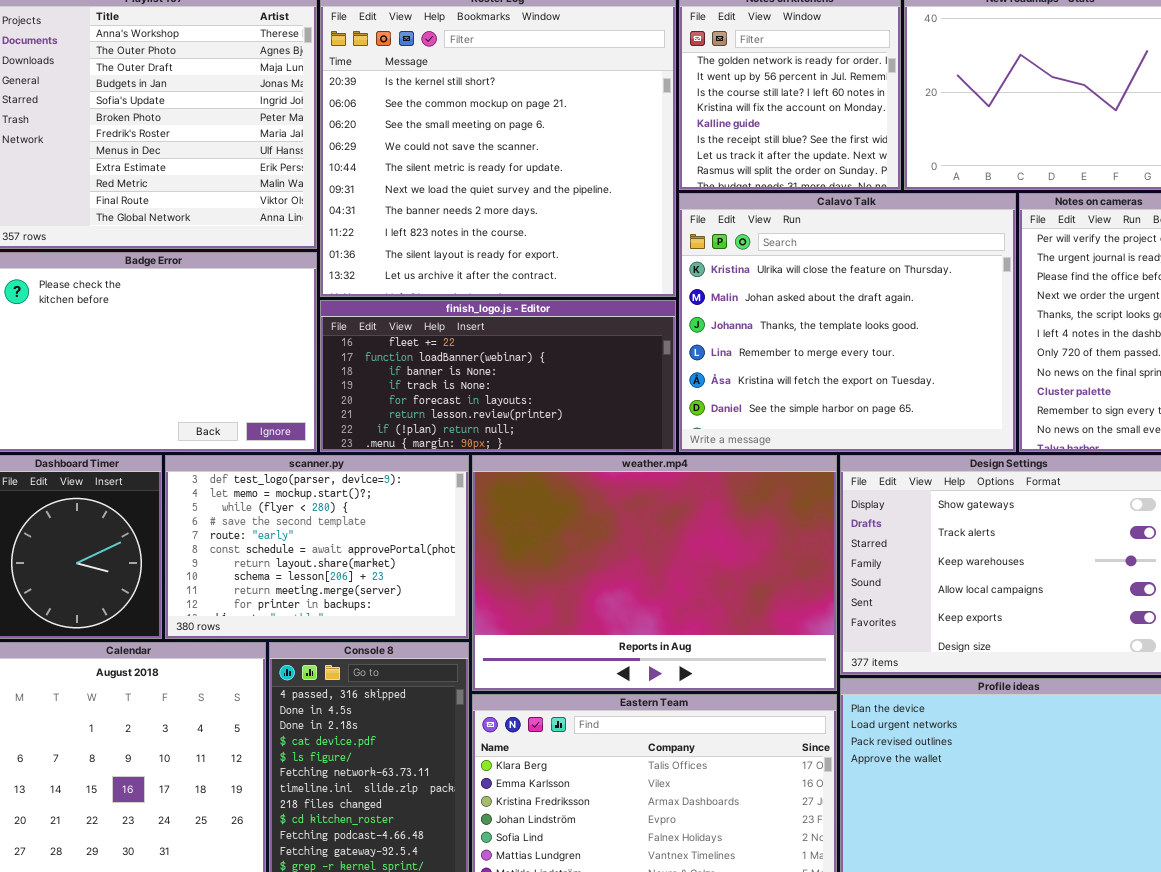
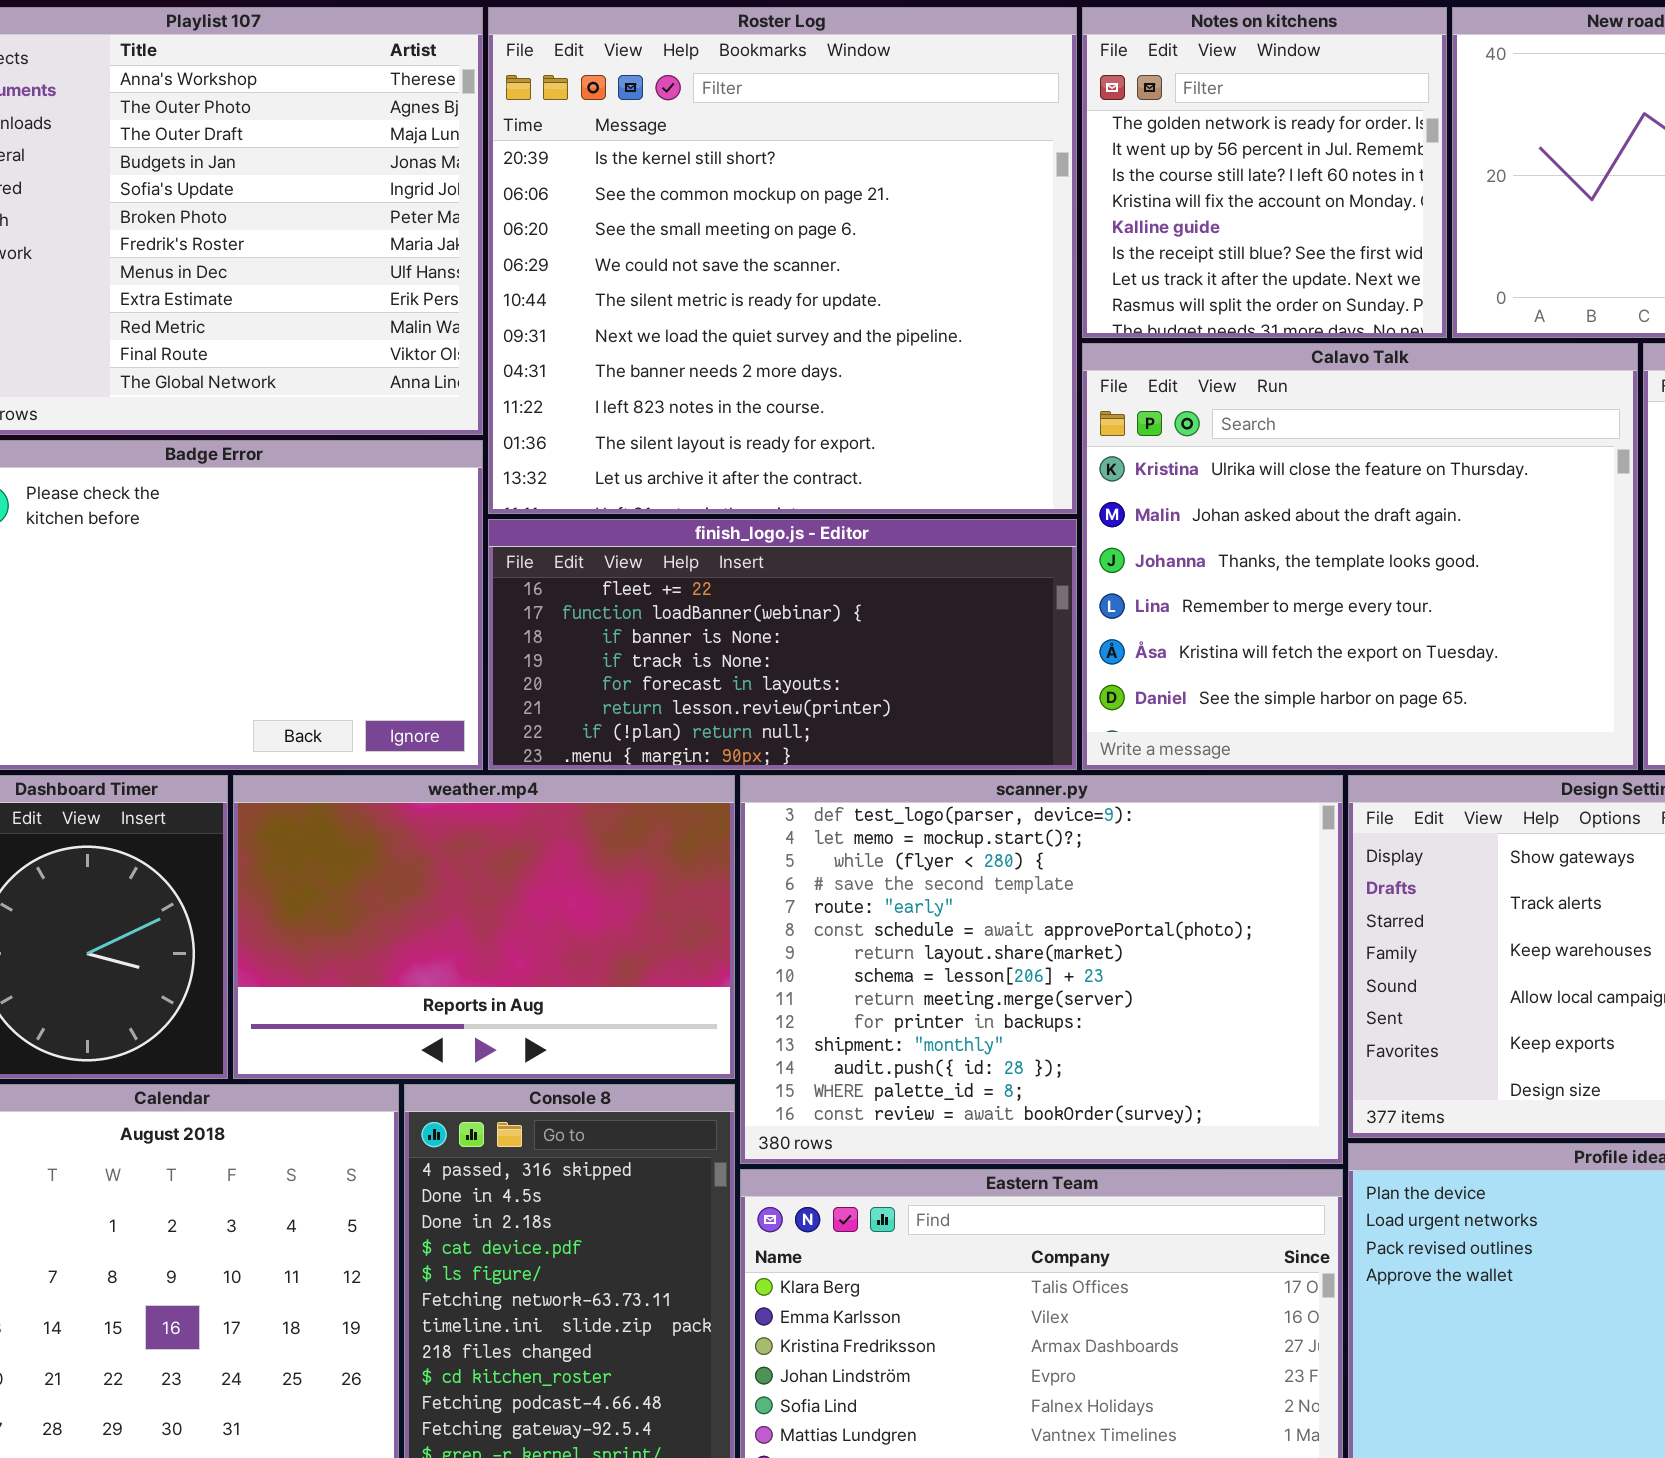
scanner.py: [165,455,469,639] -> [740,775,1343,1164], moved, resized
weather.mp4: [472,455,837,691] -> [233,775,735,1079], moved, resized

